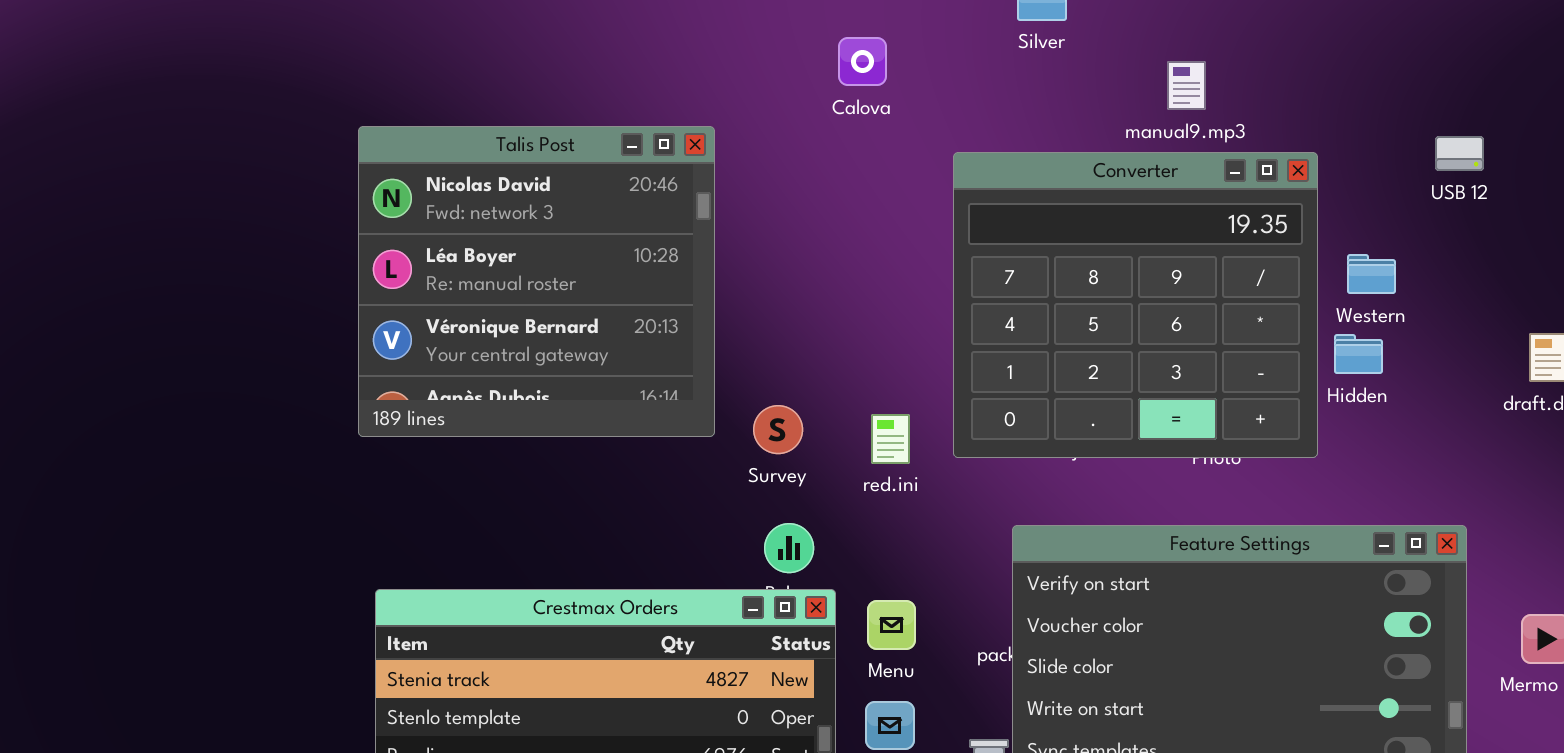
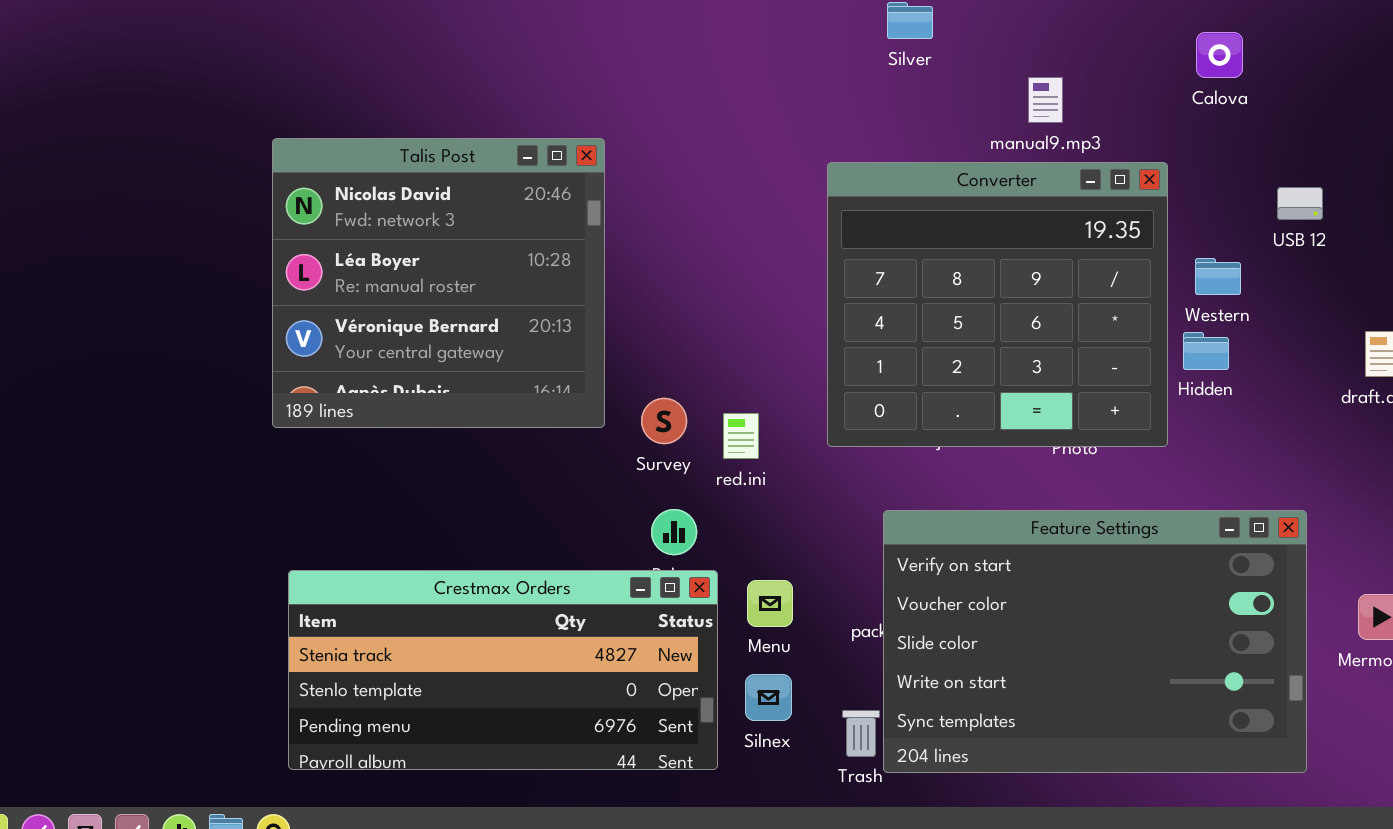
Calova: [838,37,887,86] -> [1196,32,1243,78], moved
USB 12: [1435,136,1484,171] -> [1277,187,1323,220], moved
red.ini: [871,414,910,464] -> [723,413,759,459], moved

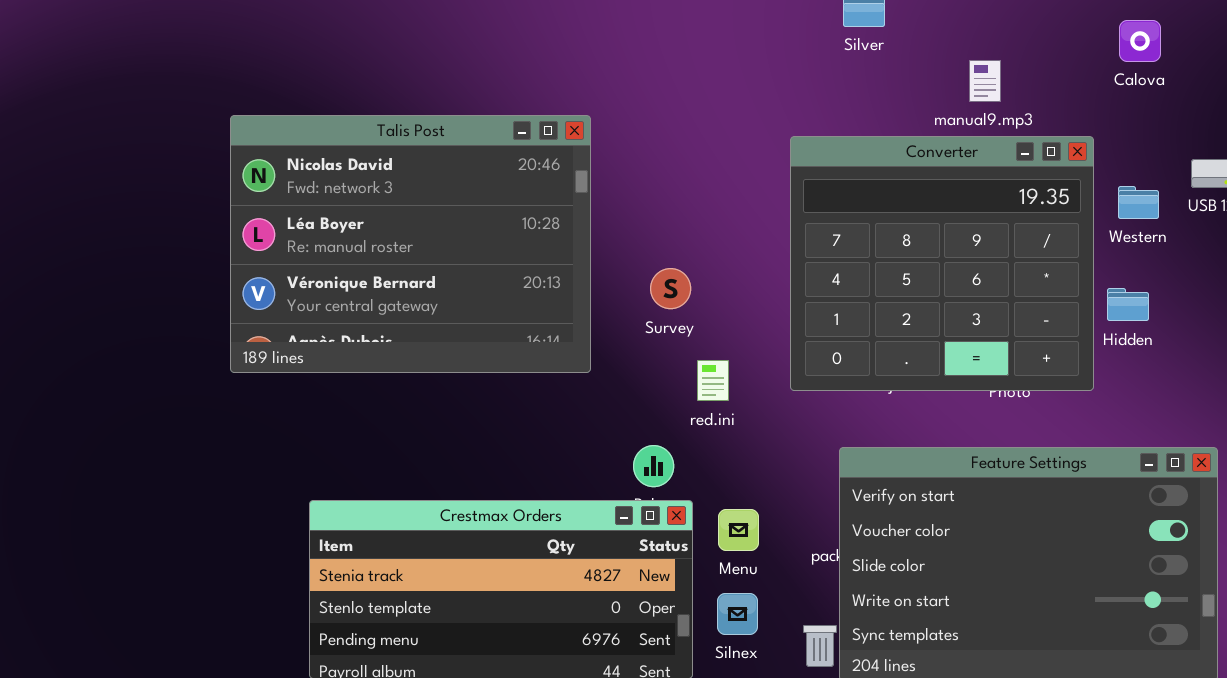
Talis Post: [272,138,605,428] -> [230,115,591,373], resized
Western: [1195,258,1241,295] -> [1118,186,1159,219], moved
Survey: [641,398,687,444] -> [650,268,691,309], moved

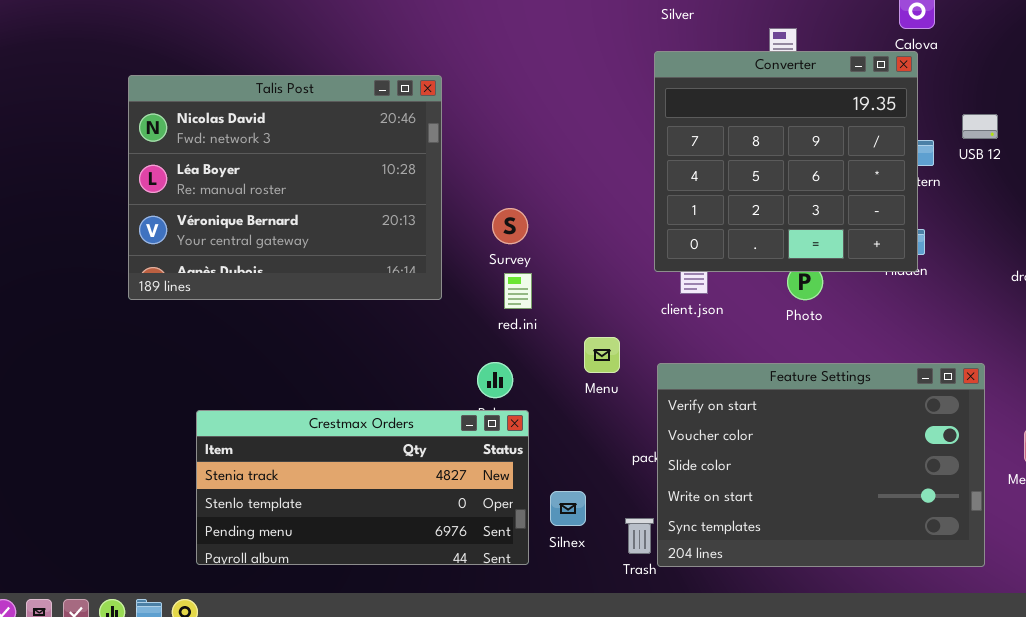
Converter: [790,136,1094,391] -> [654,51,918,272], moved
red.ini: [697,360,729,401] -> [504,273,532,309], moved
Menu: [718,509,759,551] -> [584,337,620,373], moved

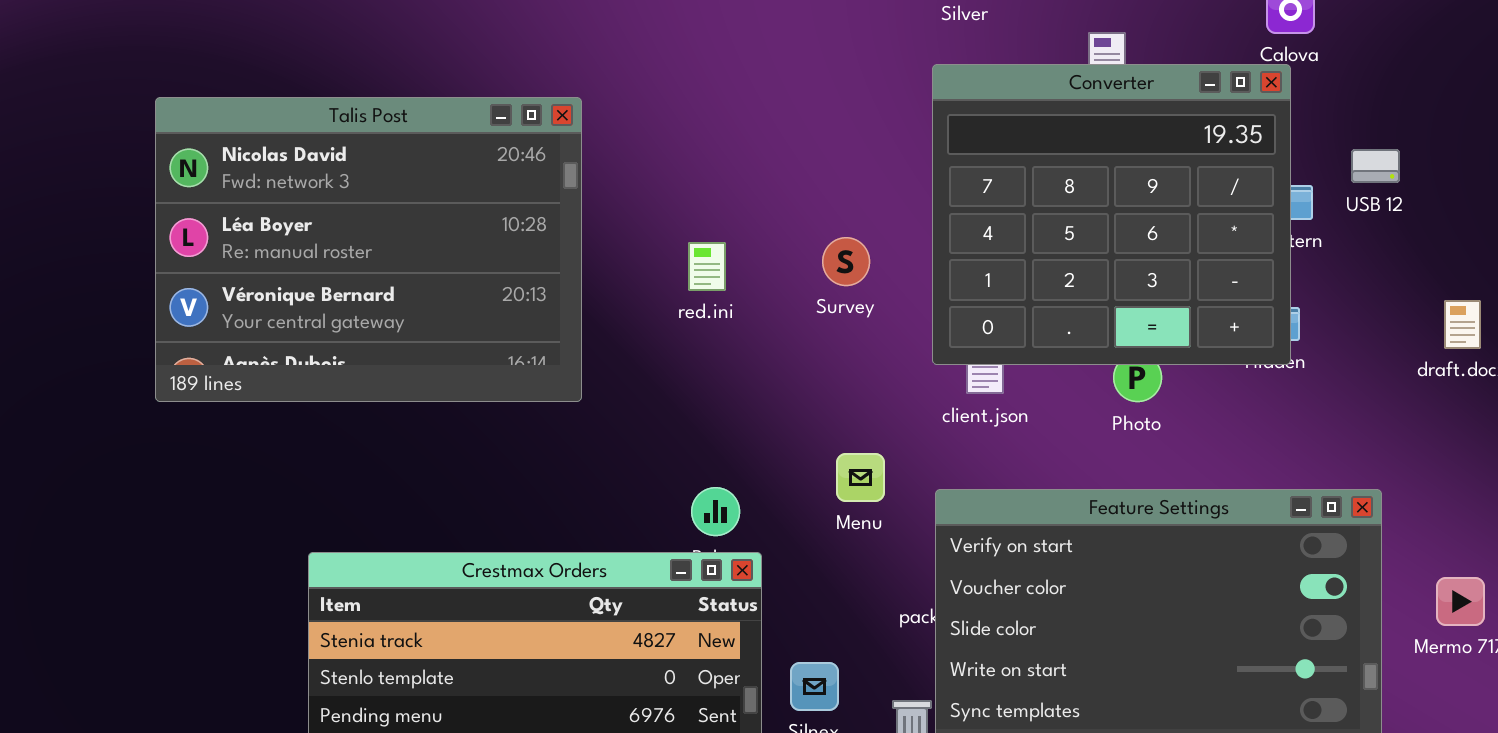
Talis Post: [128,75,442,300] -> [155,97,582,402], moved
Survey: [492,208,528,244] -> [822,237,870,286], moved
red.ini: [504,273,532,309] -> [688,242,726,291], moved

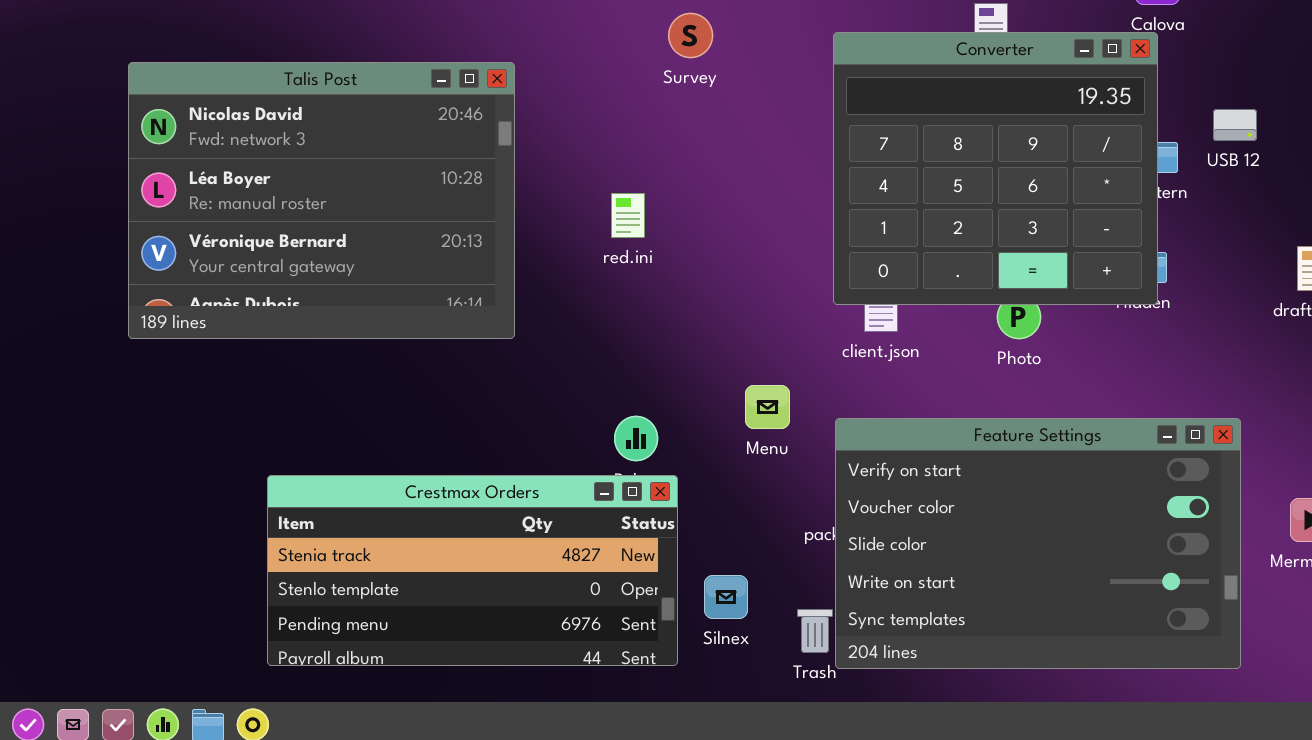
Survey: [822,237,870,286] -> [668,13,713,58], moved

